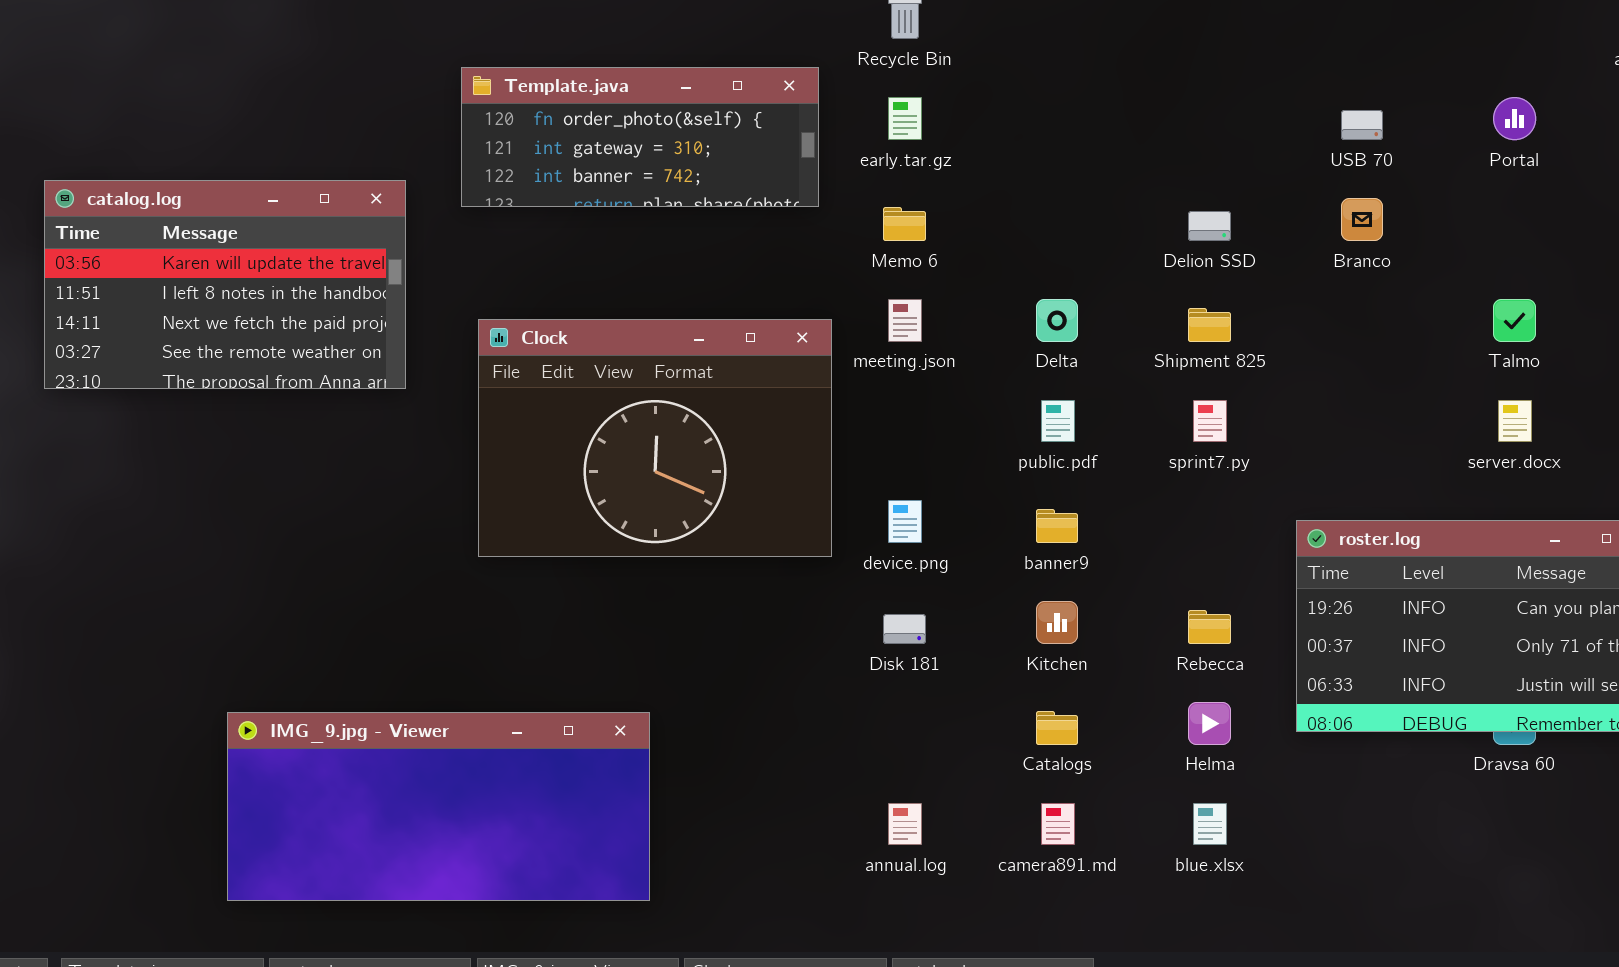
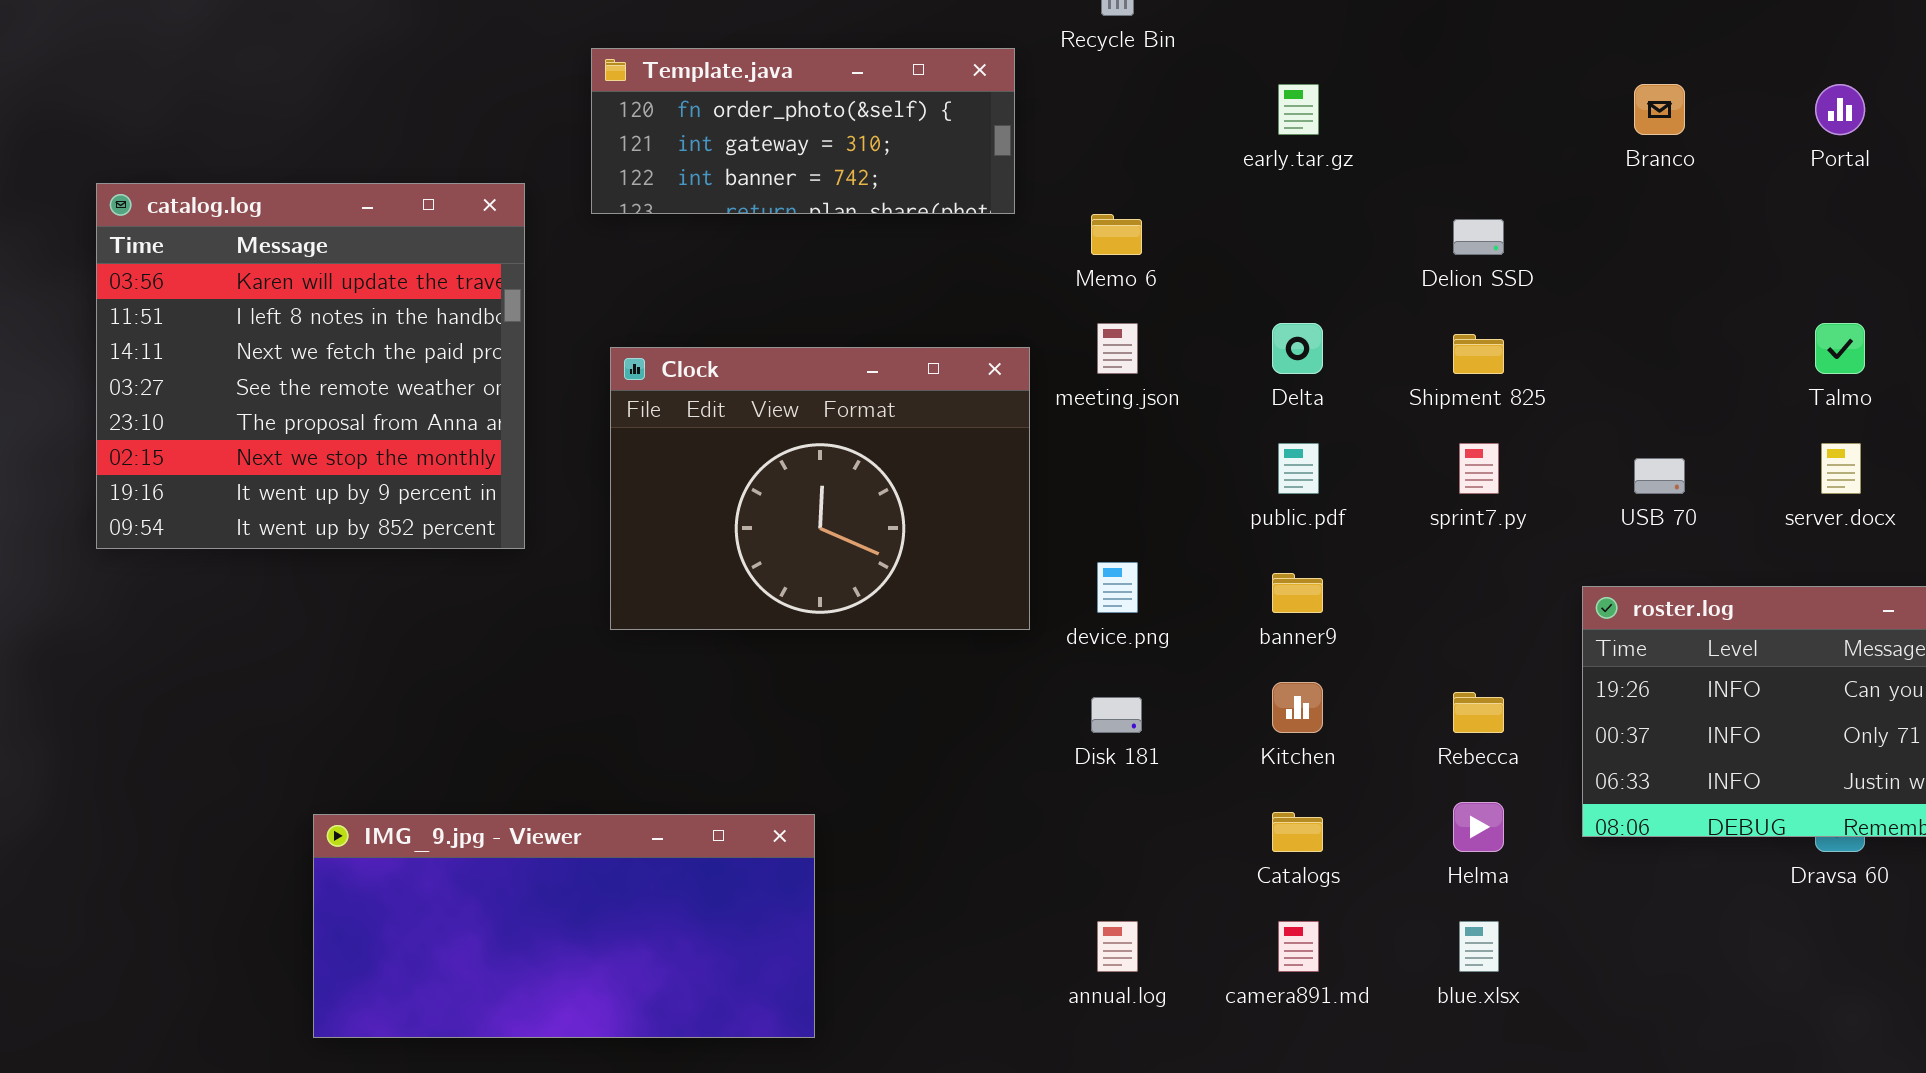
early.tar.gz: [888,97,922,140] -> [1278,84,1319,135], moved
USB 70: [1341,110,1383,140] -> [1634,458,1685,494], moved
catalog.log: [44,180,406,389] -> [96,183,525,549], resized
Branco: [1341,198,1383,241] -> [1634,84,1685,135], moved

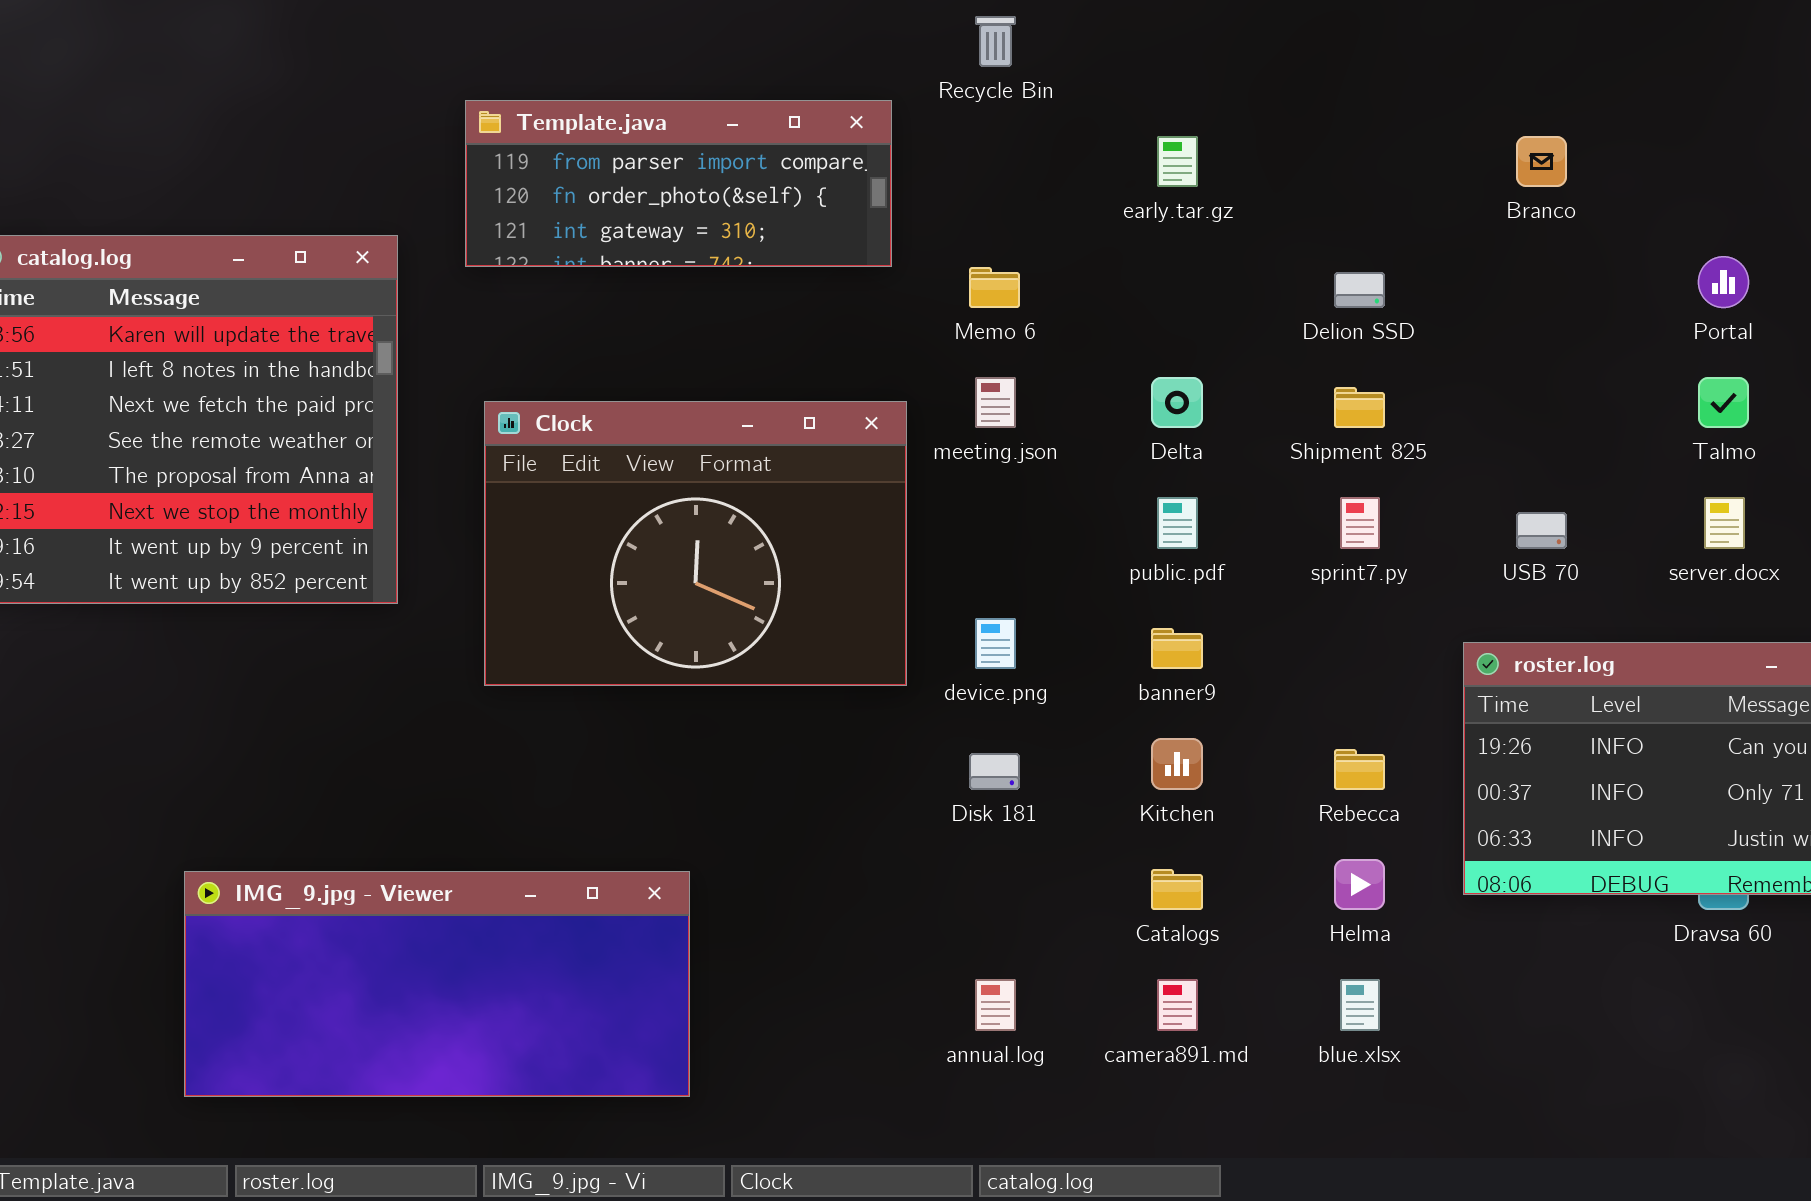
Template.java: [591,48,1015,214] -> [465,100,892,267], scrolled up 1 row
Portal: [1815,84,1865,135] -> [1698,256,1749,308], moved

